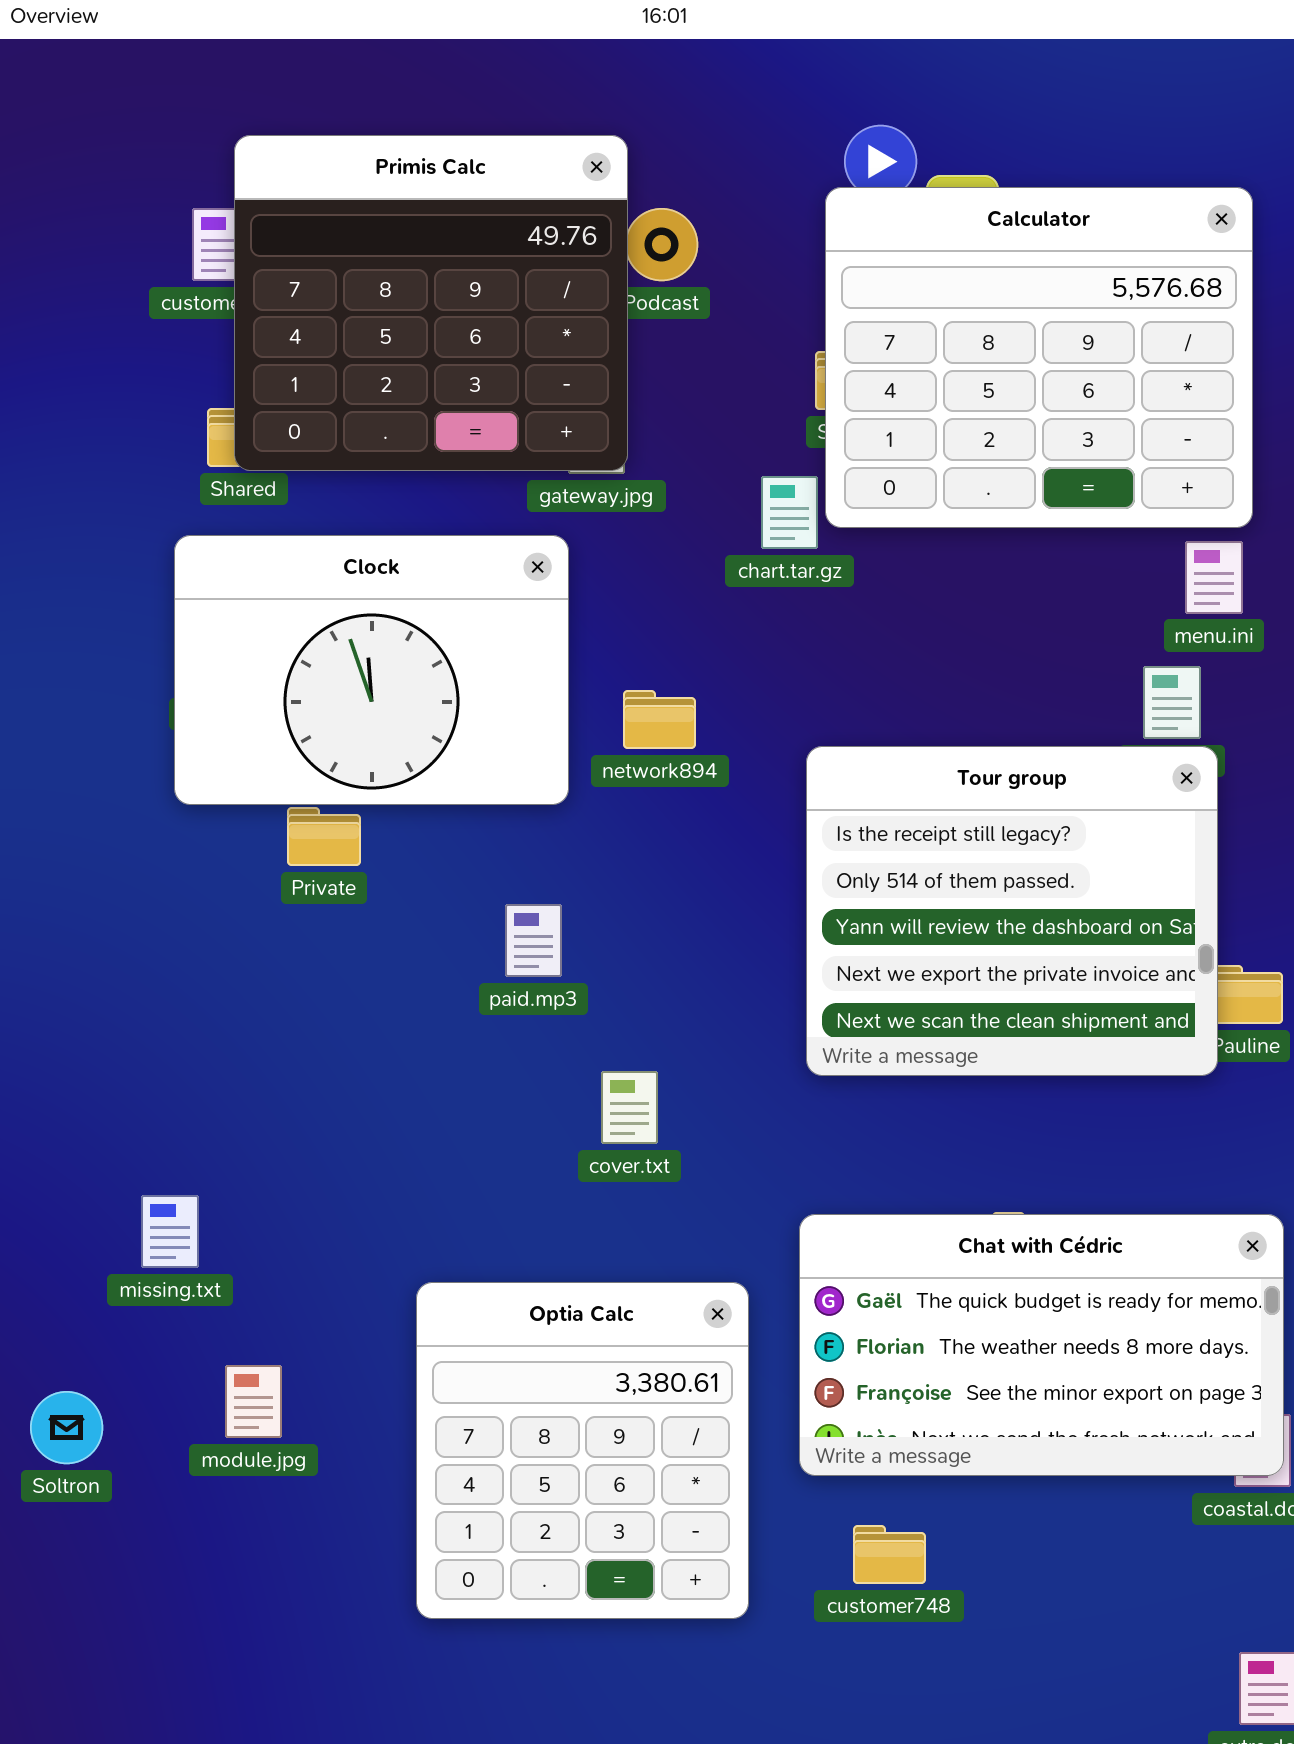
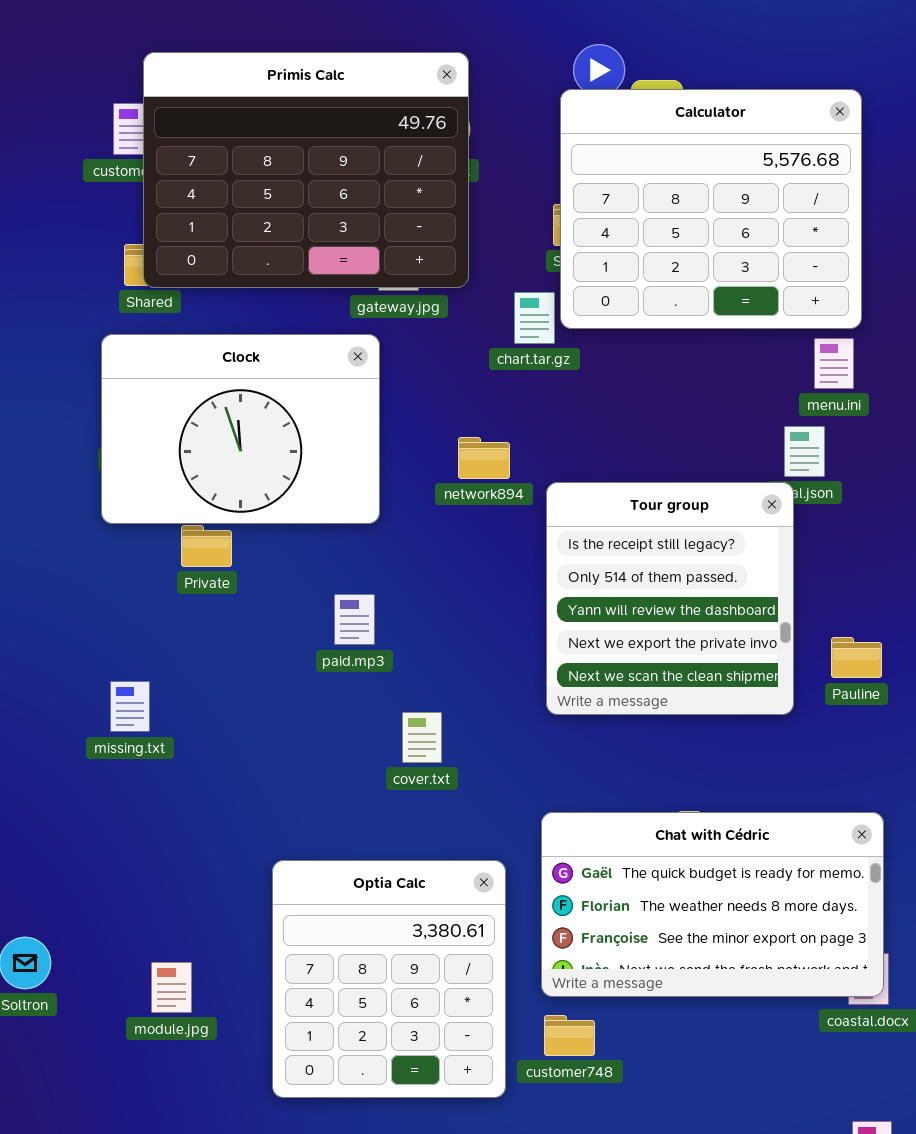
Primis Calc: [234,135,628,471] -> [143,52,469,288], resized
network894: [623,690,696,749] -> [458,437,510,479], moved
Tour group: [806,746,1218,1076] -> [546,482,794,715], resized
missing.txt: [141,1195,199,1268] -> [110,681,150,732], moved
module.jpg: [225,1365,282,1438] -> [151,962,192,1013], moved
customer748: [853,1525,926,1584] -> [544,1015,595,1056], moved

